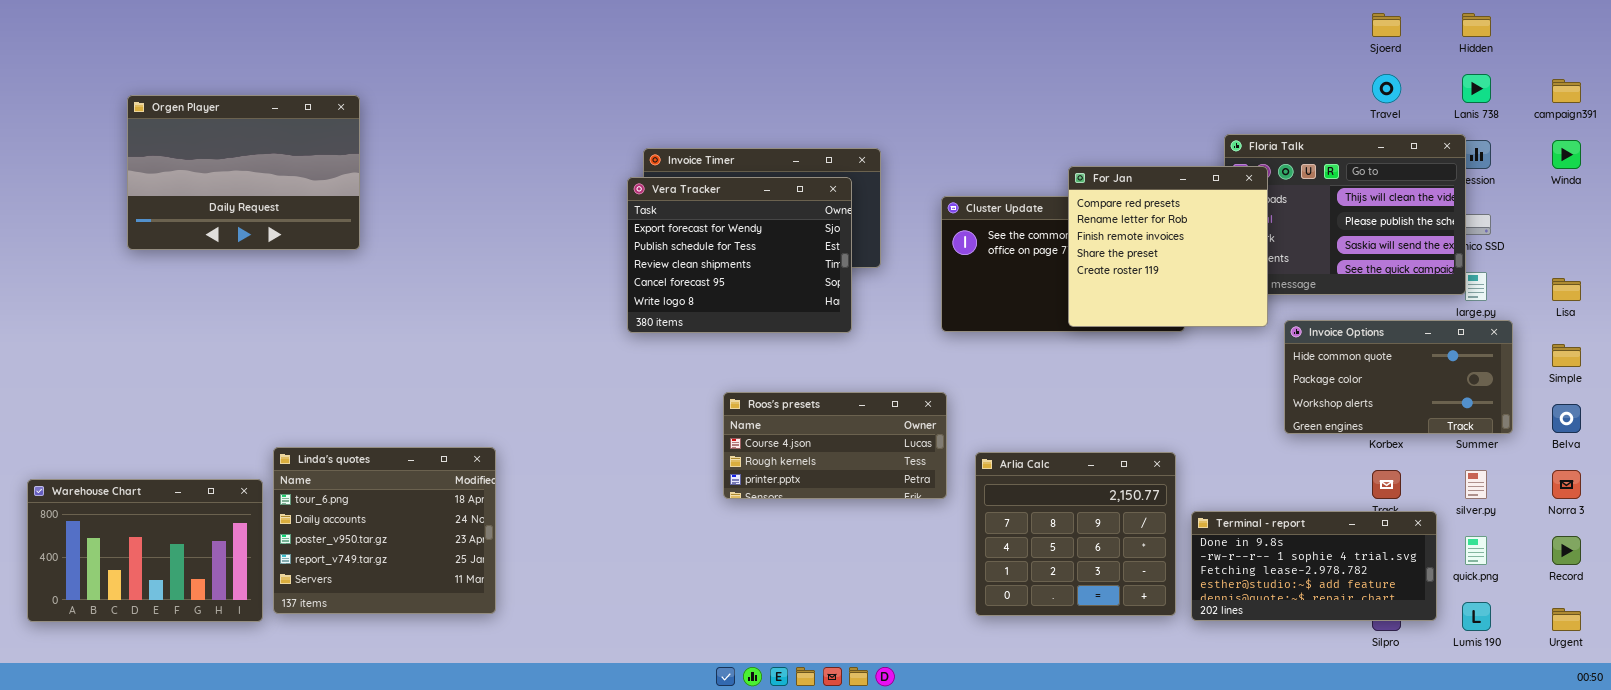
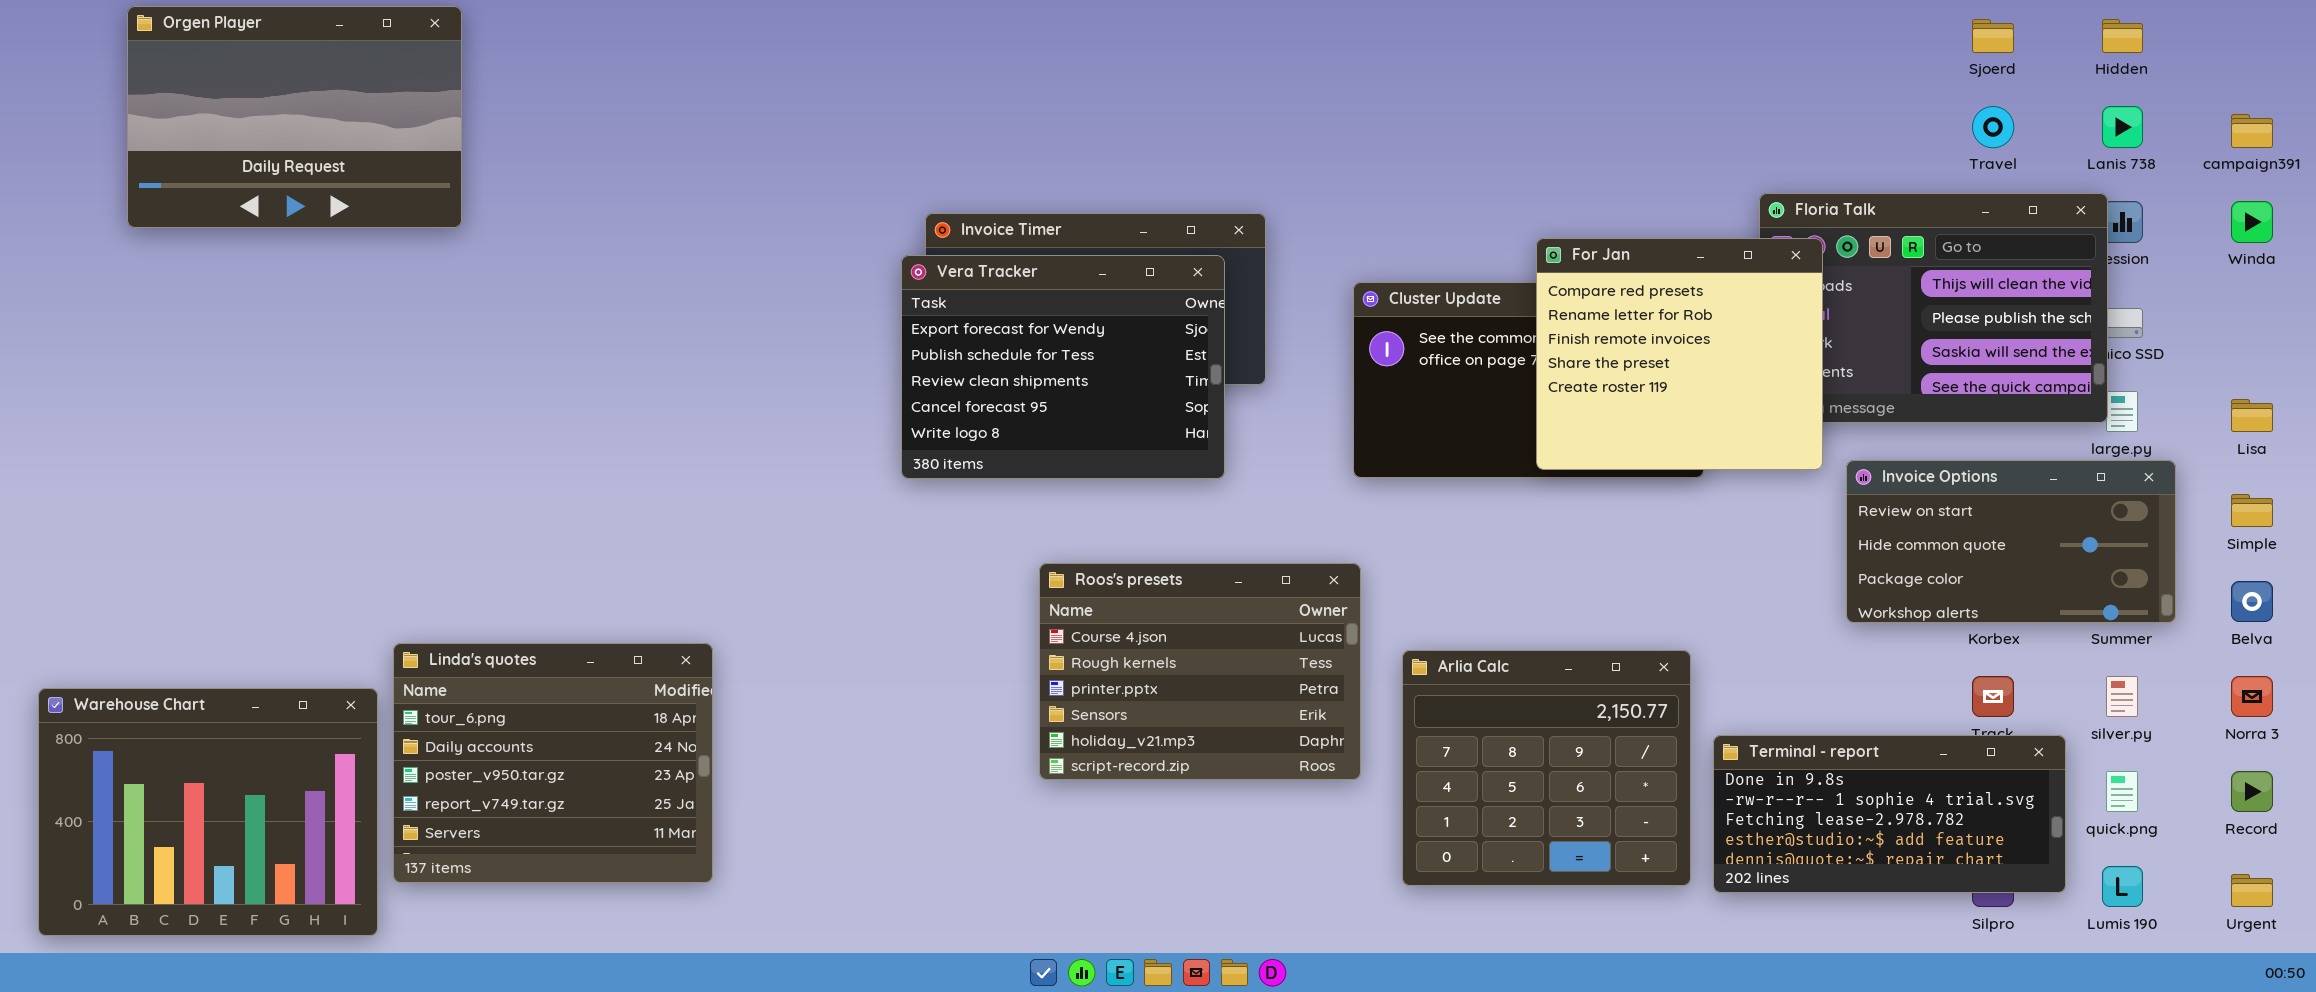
Orgen Player: [127,95,360,250] -> [127,6,462,228], moved
Invoice Options: [1284,320,1513,434] -> [1846,460,2176,623], scrolled up 1 row
Roos's presets: [723,392,947,499] -> [1039,563,1361,780], resized
Warehouse Chart: [27,479,263,622] -> [38,688,378,936], resized

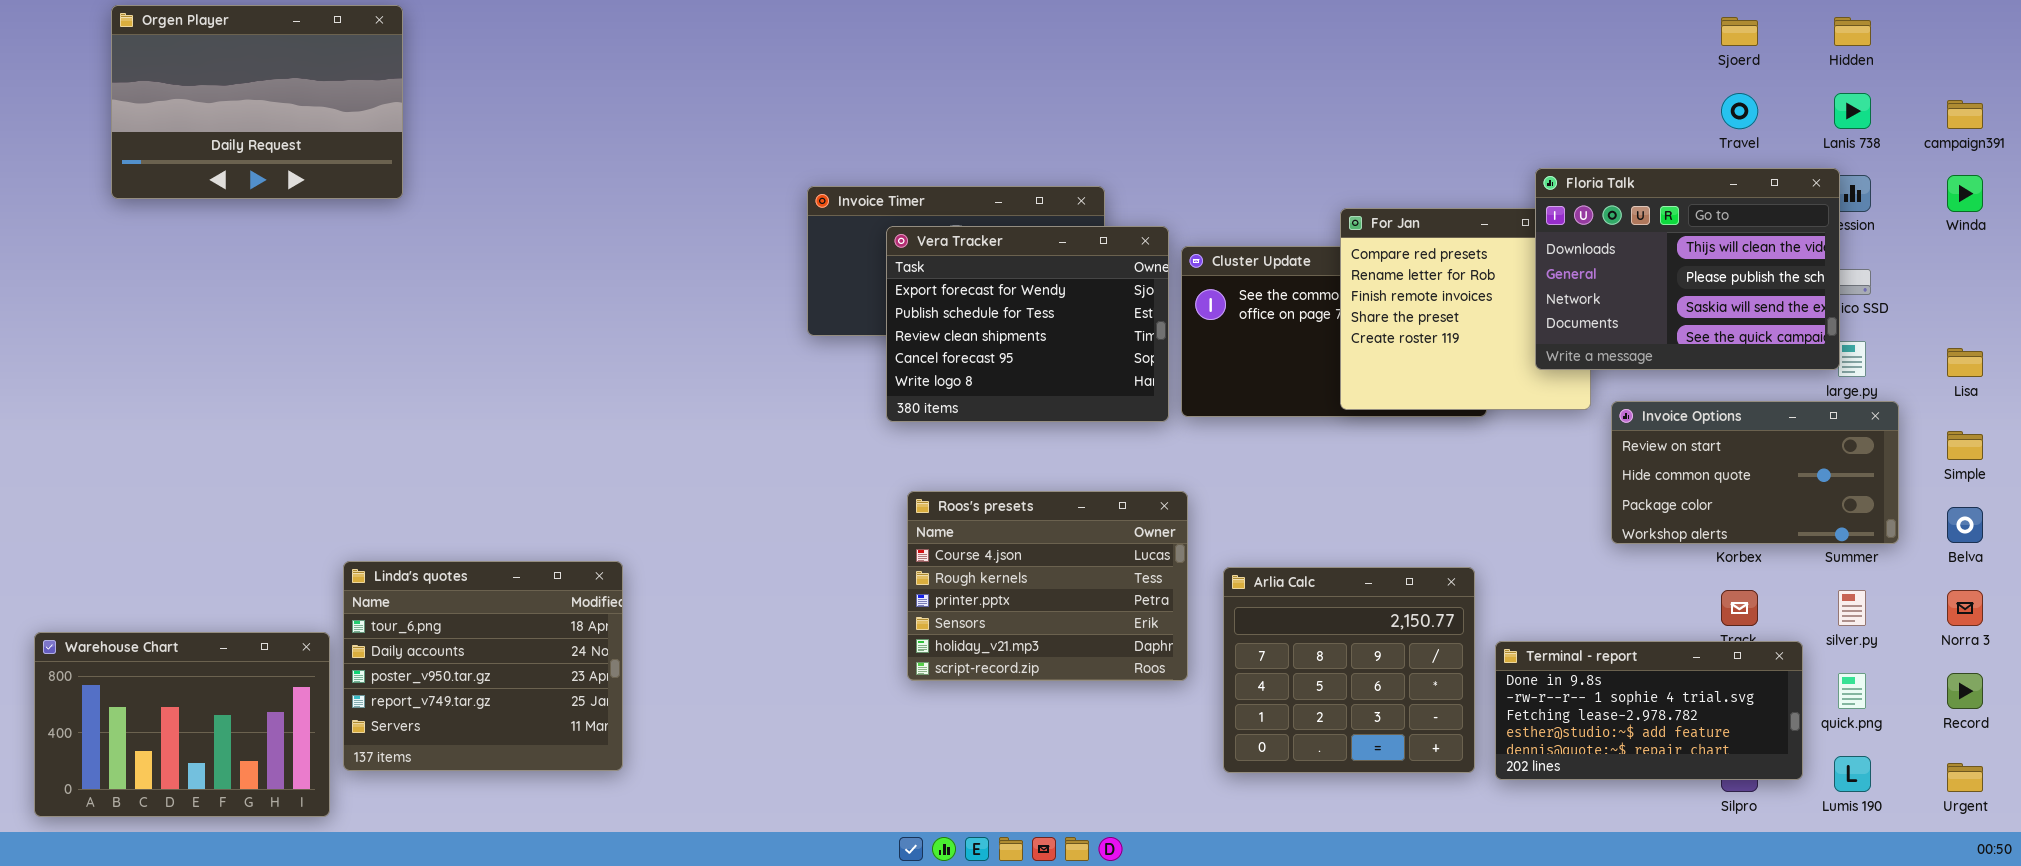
Floria Talk: [1759,193,2108,423] -> [1535,168,1840,370], raised
Vera Tracker: [901,255,1225,479] -> [886,226,1169,422], moved
Warehouse Chart: [38,688,378,936] -> [34,632,330,817], resized

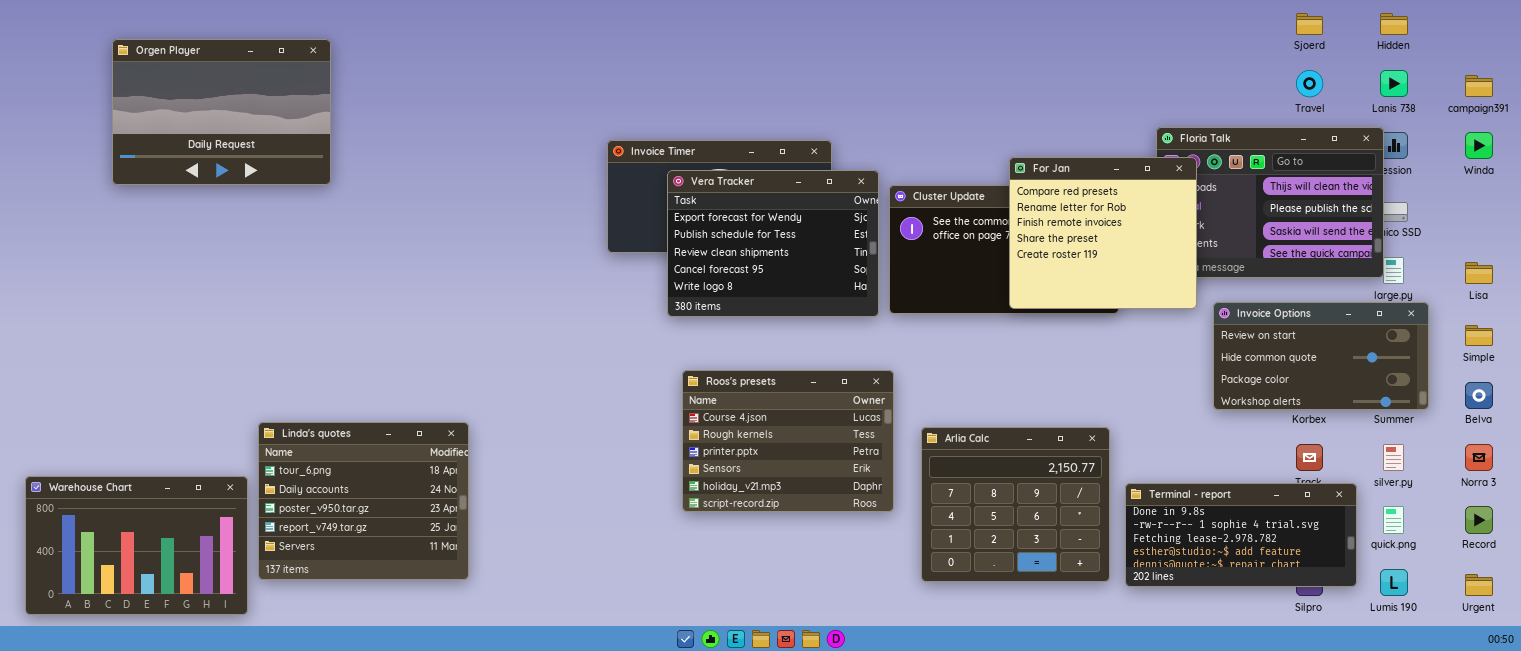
Orgen Player: [111,5,403,199] -> [112,39,331,185], moved
For Jan: [1340,208,1591,410] -> [1009,157,1197,309], raised

